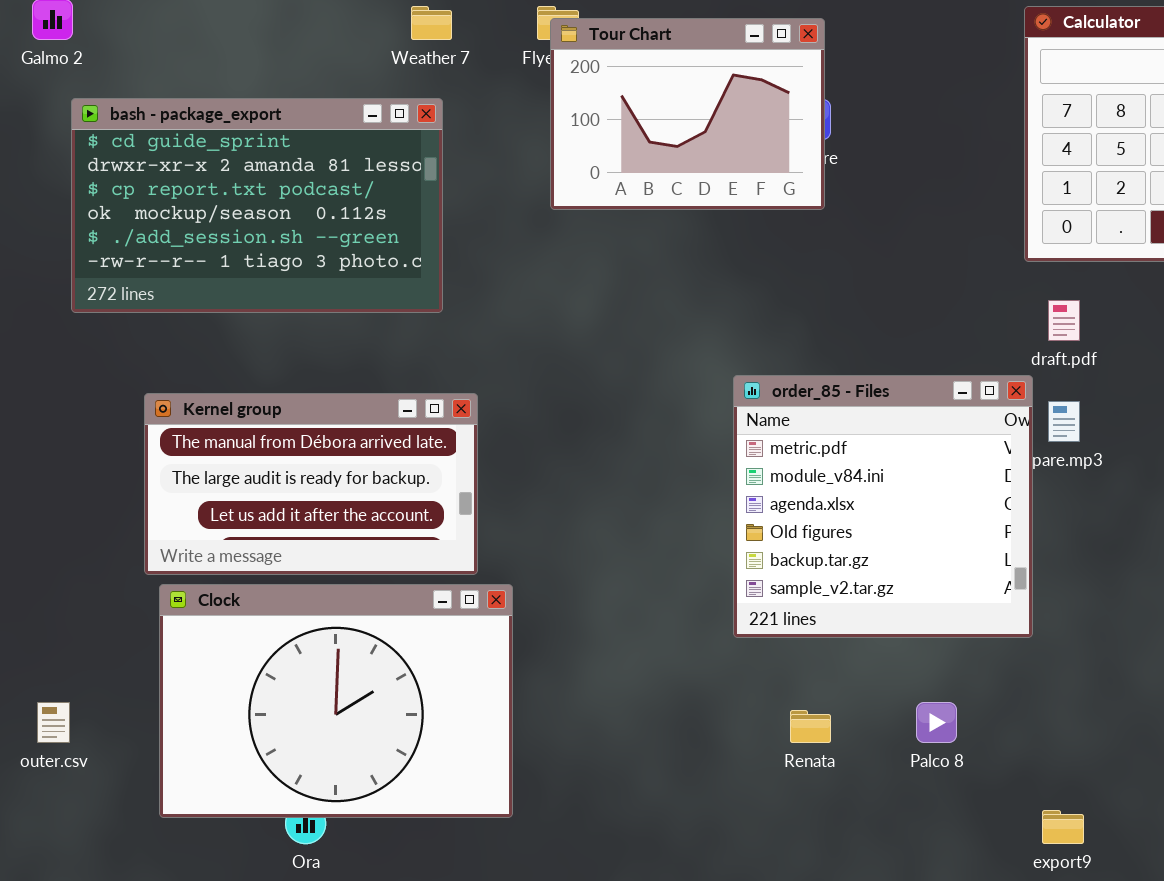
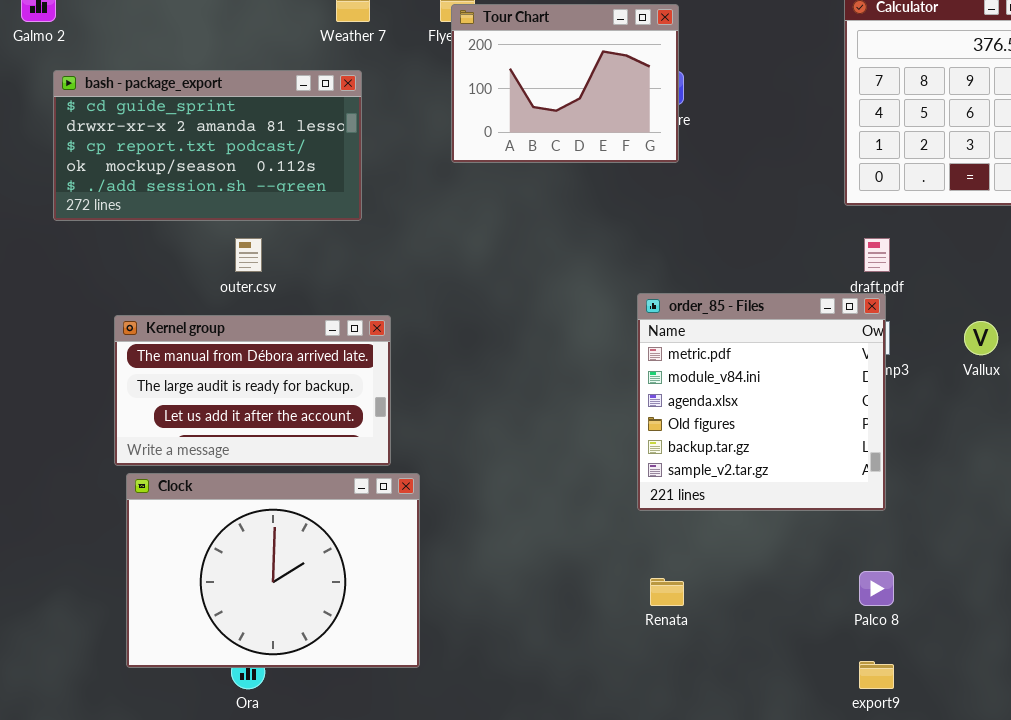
bash - package_export: [71,98,443,313] -> [53,70,362,221], resized
order_85 - Files: [733,375,1033,638] -> [637,293,886,511], moved
outer.csv: [37,702,70,743] -> [235,238,262,272], moved
Palco 8: [916,702,957,743] -> [859,571,894,606], moved

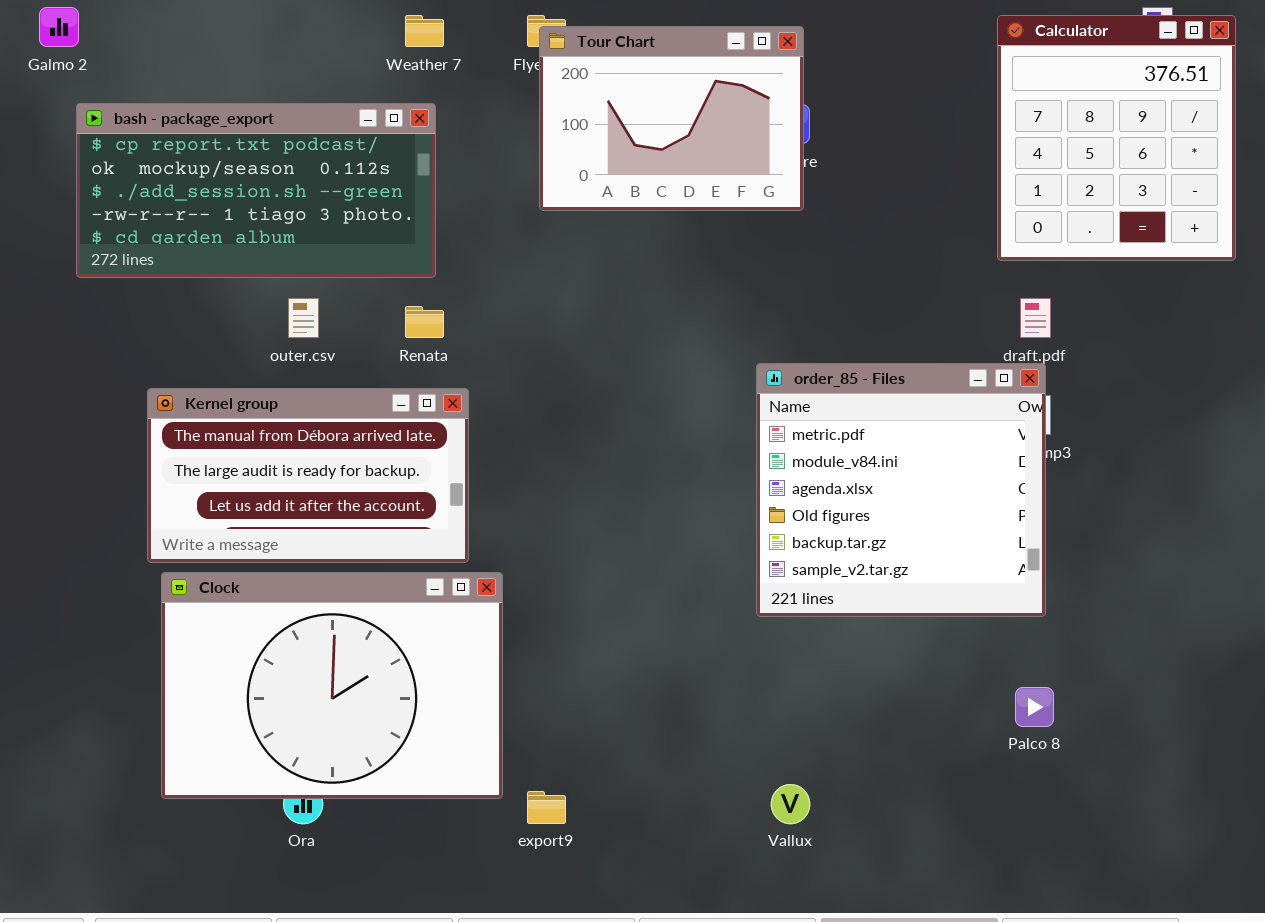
bash - package_export: [53,70,362,221] -> [76,103,436,278], scrolled down 2 rows
Vallux: [964,321,998,355] -> [771,784,810,824], moved
Renata: [650,578,684,606] -> [405,306,444,338], moved
export9: [859,661,894,689] -> [527,791,566,824], moved

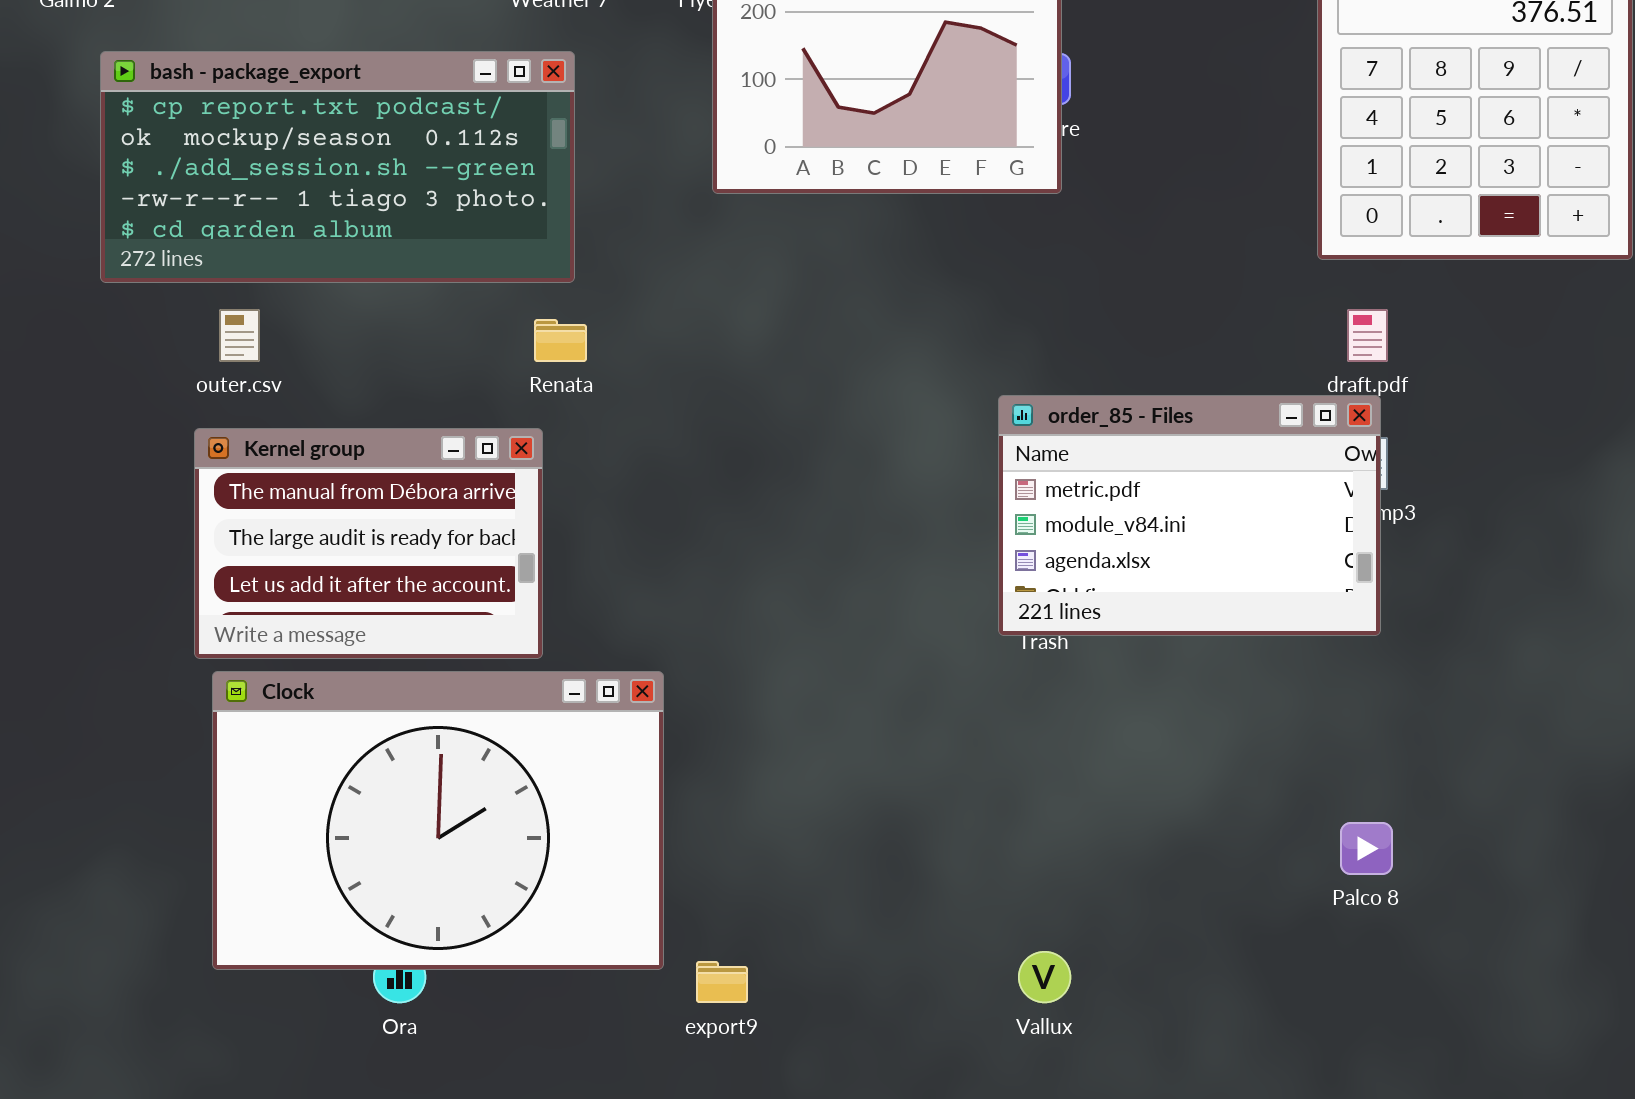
outer.csv: [288,298,319,338] -> [219,309,260,362], moved
order_85 - Files: [756,363,1046,617] -> [998,395,1381,636], resized
Kernel group: [147,388,469,563] -> [194,428,543,659], resized

